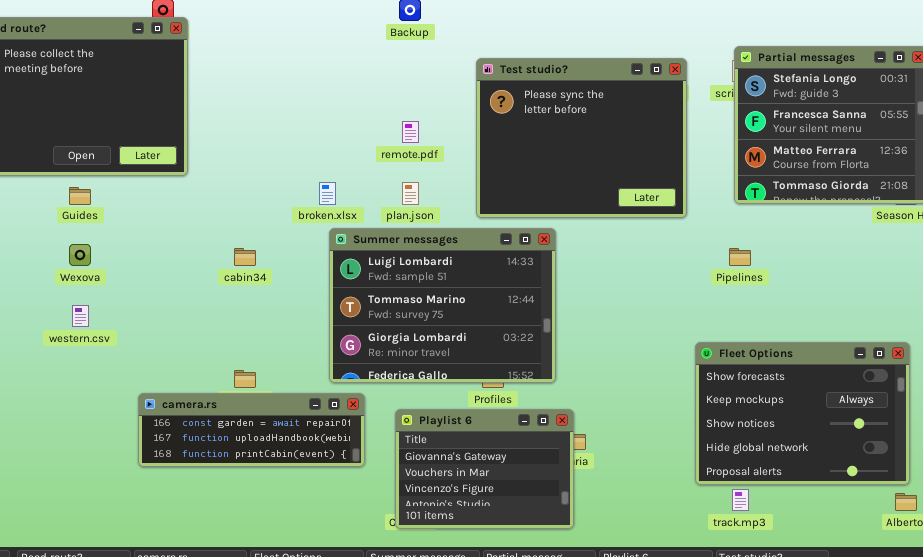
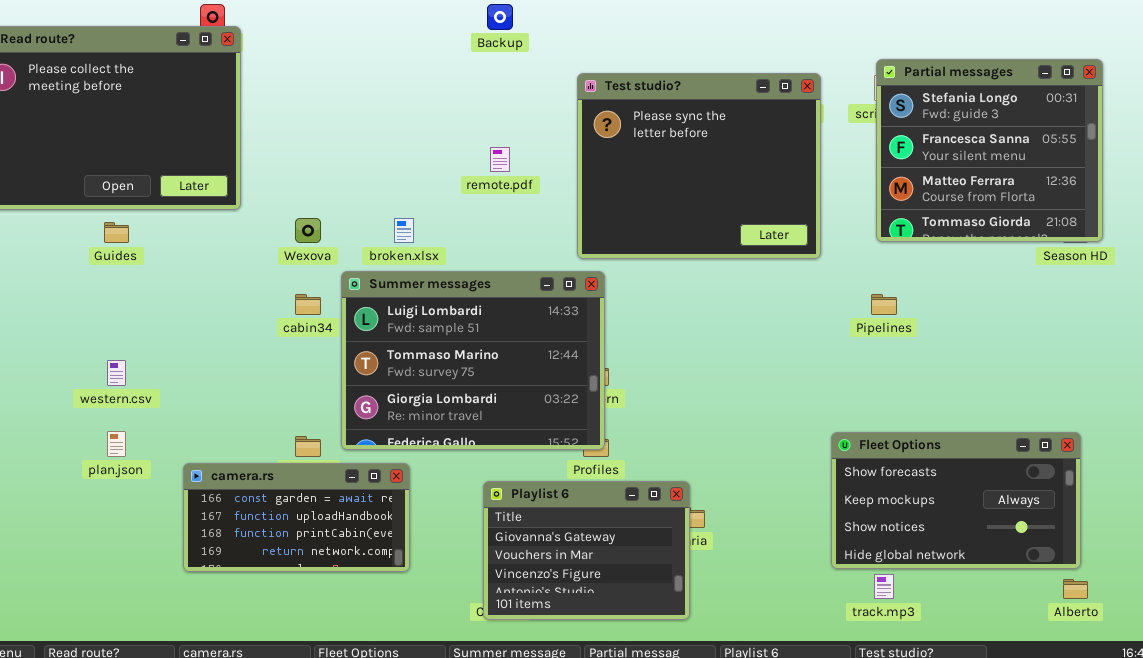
plan.json: [402,182,419,205] -> [107,431,126,457], moved
Summer messages: [329,228,556,383] -> [341,271,605,450], moved
Wexova: [69,244,91,266] -> [295,218,321,243], moved
Fleet Options: [695,342,910,485] -> [831,432,1081,569], resized
camera.rs: [138,393,365,467] -> [183,463,410,572], resized

